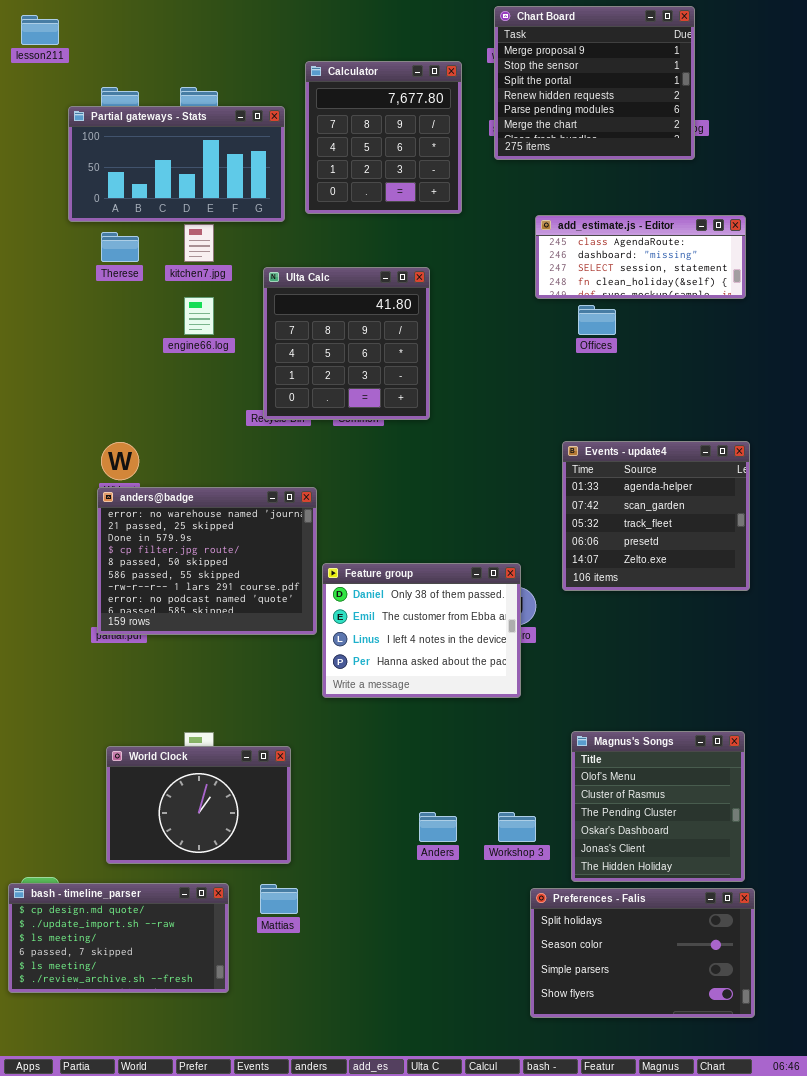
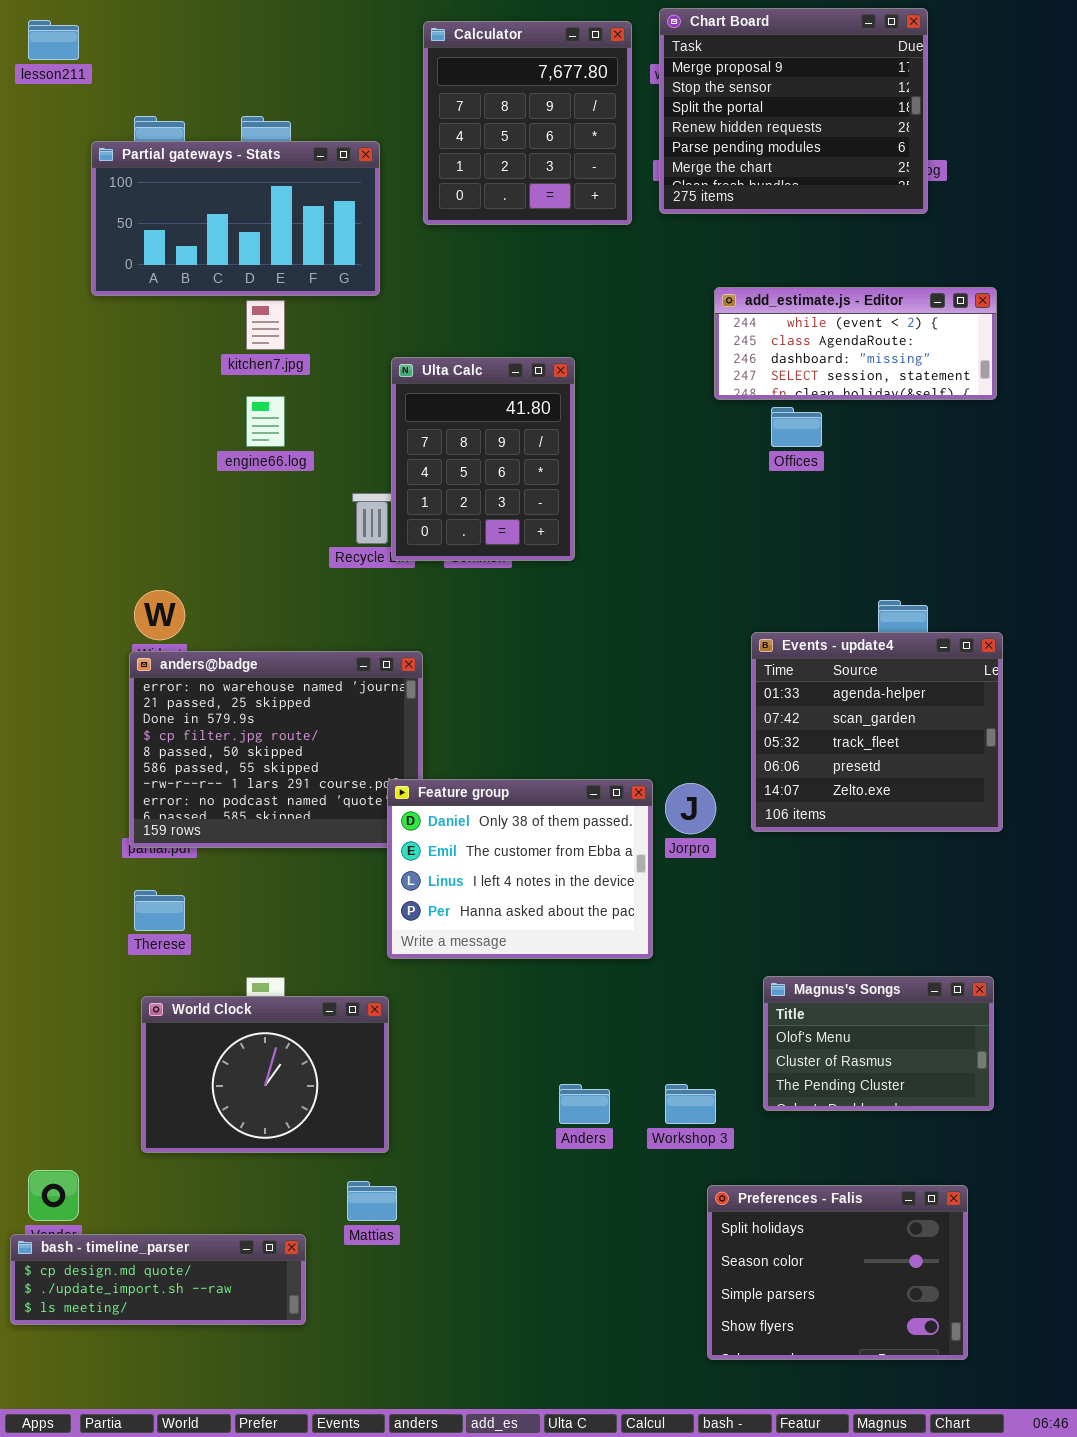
Calculator: [305,61,462,214] -> [423,21,632,225], moved
add_estimate.js - Editor: [535,215,746,299] -> [714,287,997,400], scrolled up 1 row
Therese: [101,232,139,262] -> [134,890,185,931], moved
Ulta Calc: [263,267,430,420] -> [391,357,575,561], resized
Events - update4: [562,441,750,591] -> [751,632,1003,832], moved
Feature group: [322,563,521,698] -> [387,779,653,959], moved
Magnus's Songs: [571,731,745,882] -> [763,976,994,1111], resized
bash - timeline_parser: [8,883,229,993] -> [10,1234,306,1325], resized
Preferences - Falis: [530,888,755,1018] -> [707,1185,968,1360], resized

